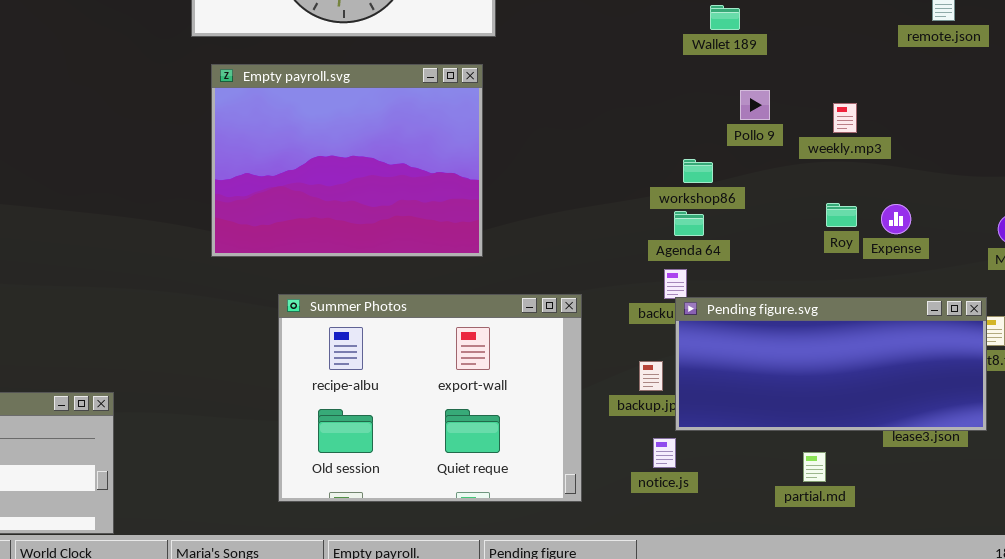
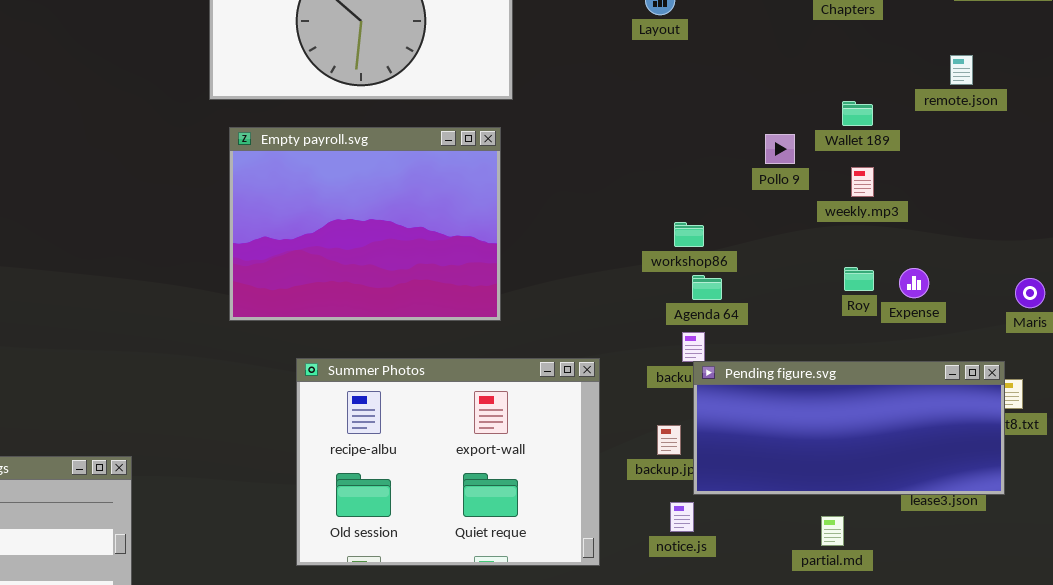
Wallet 189: [710,5,740,30] -> [842,101,873,126], moved
Pollo 9: [740,90,770,120] -> [765,134,795,164], moved
workshop86: [683,159,713,183] -> [674,222,704,247], moved

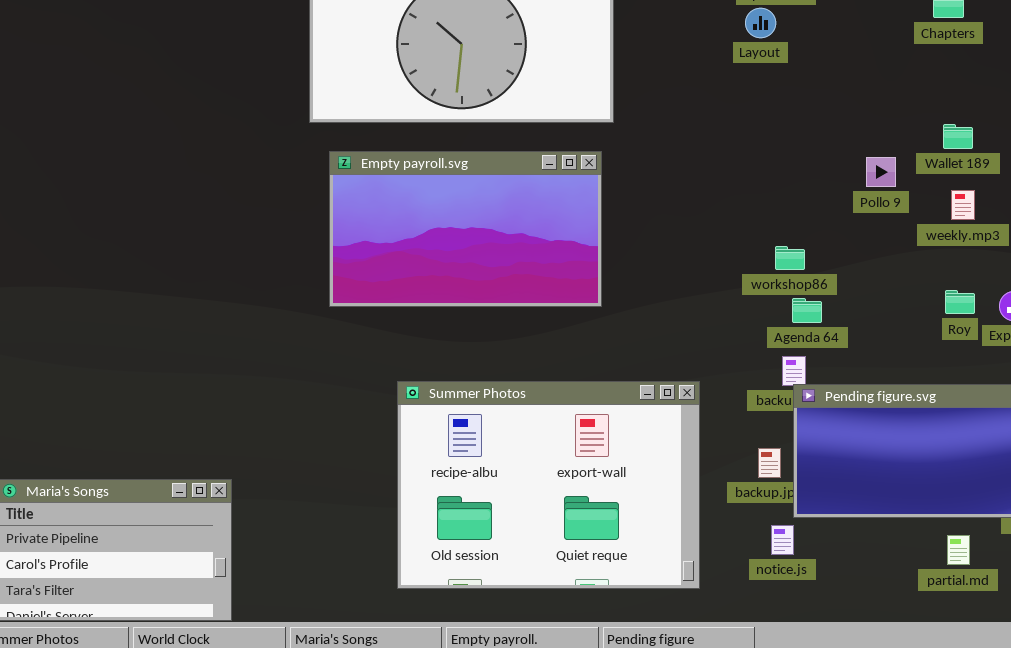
Empty payroll.svg: [229,127,501,321] -> [329,151,602,307], resized
partial.md: [821,516,844,546] -> [947,535,970,565], moved

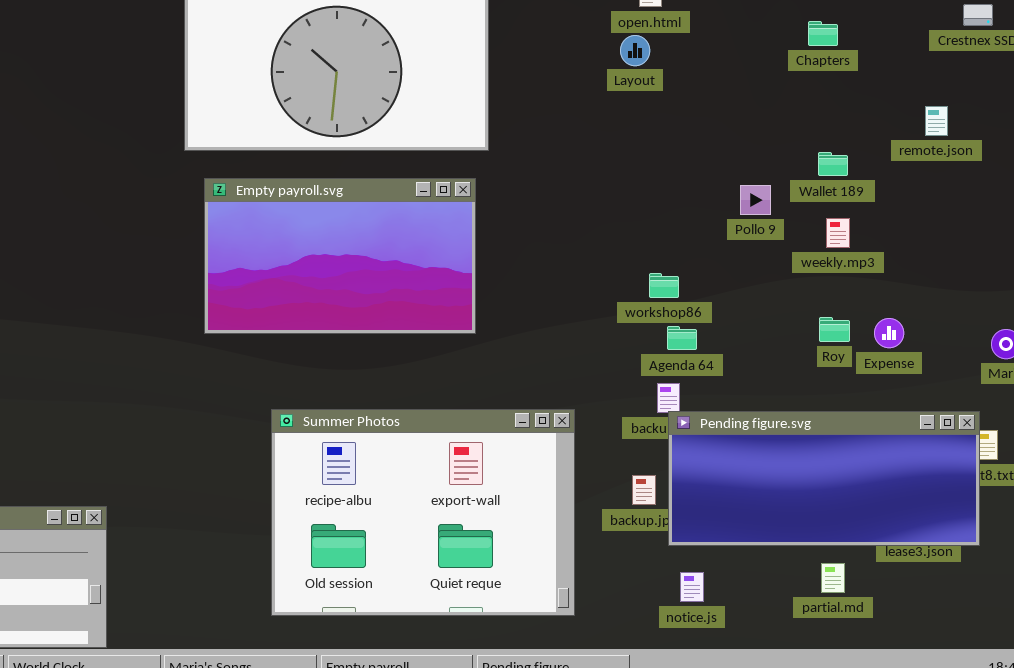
notice.js: [771,525,794,555] -> [680,572,704,602], moved

